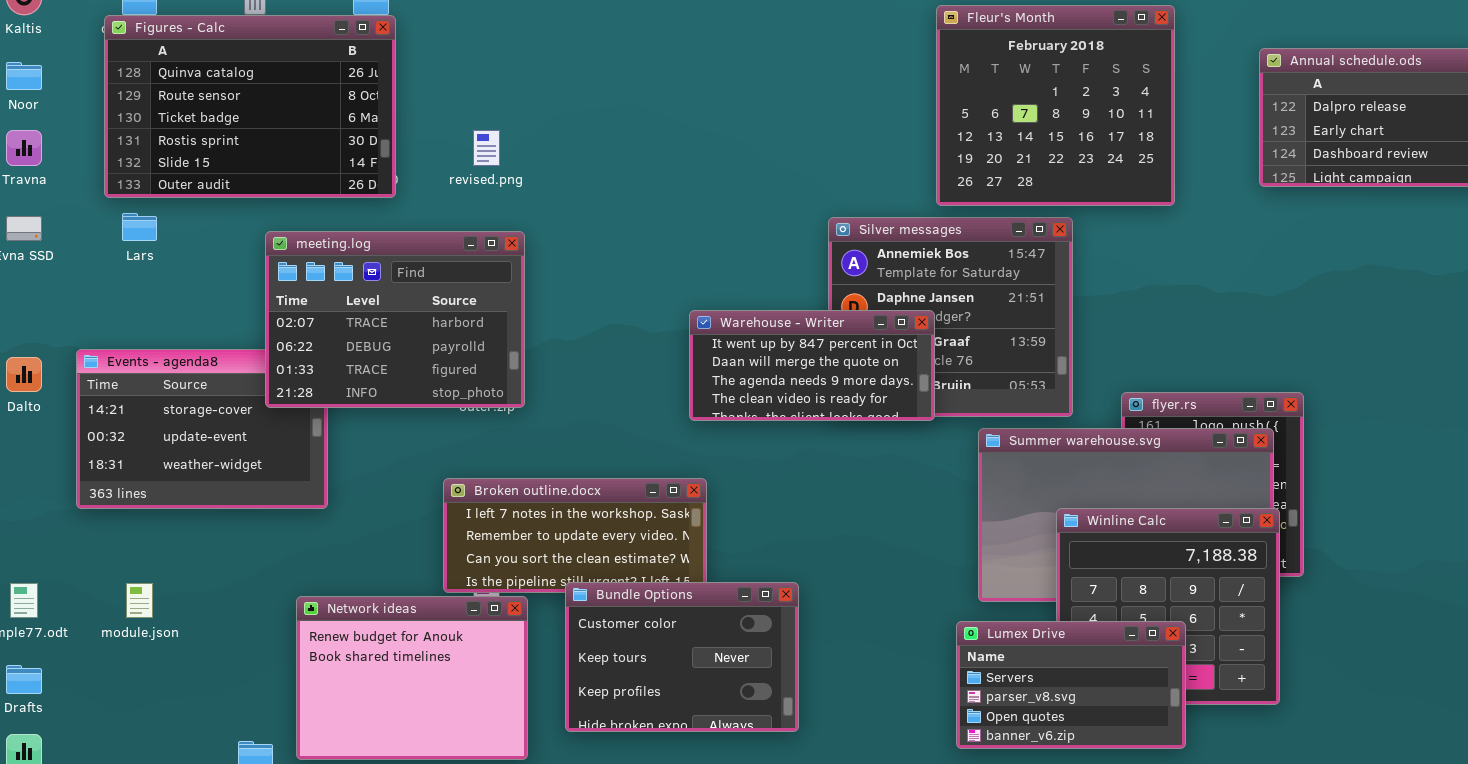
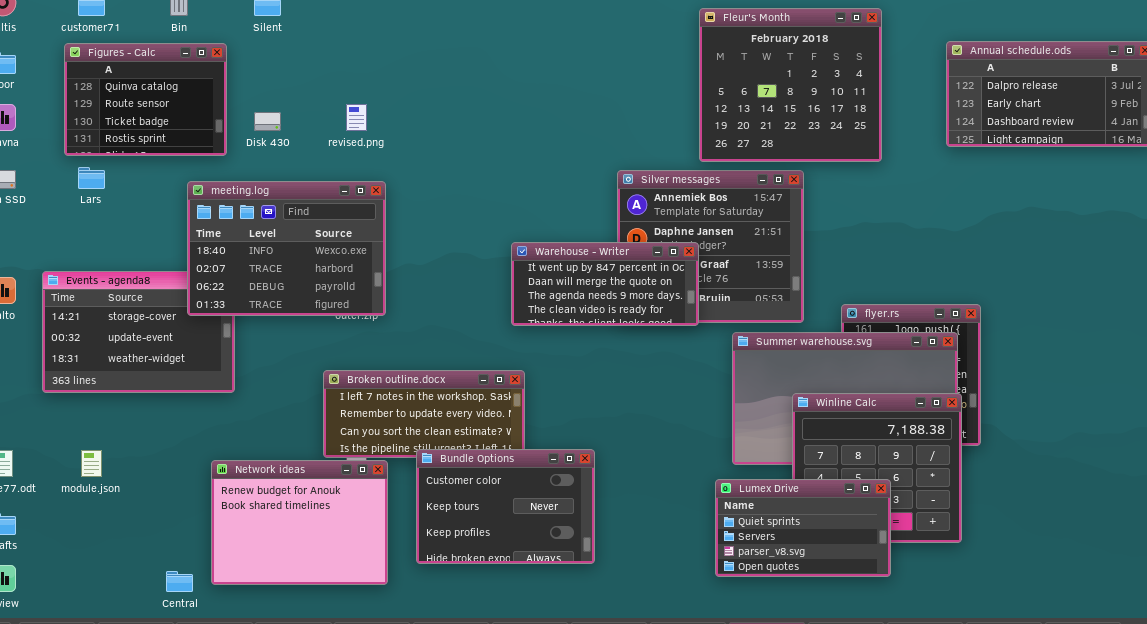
Figures - Calc: [104,15,396,198] -> [64,43,227,156], resized
meeting.log: [265,231,525,408] -> [187,181,386,316], scrolled up 1 row
Lumex Drive: [956,621,1186,749] -> [715,479,891,577], scrolled up 1 row

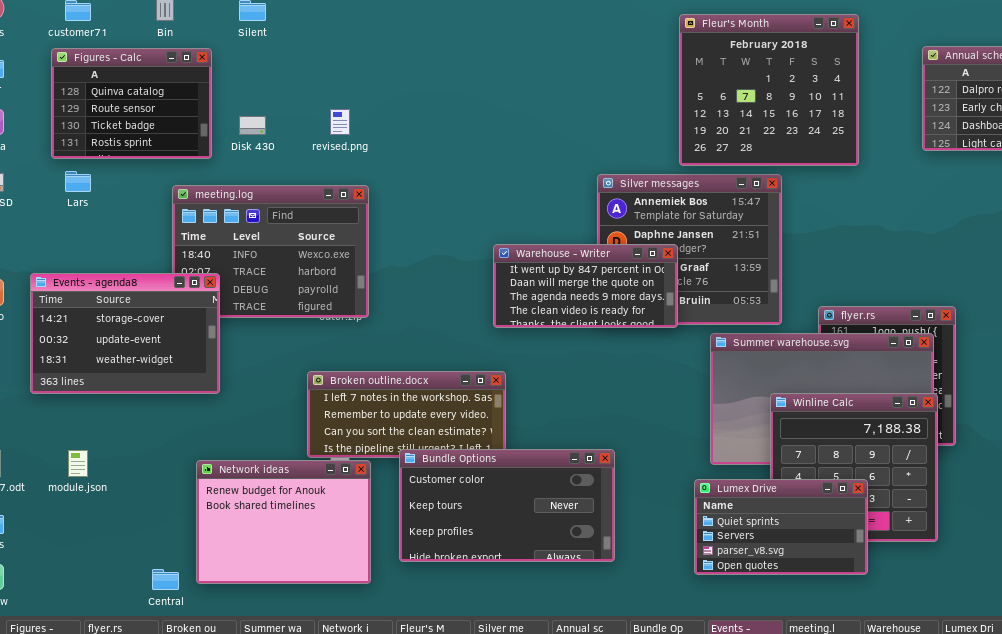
Events - agenda8: [42,271,235,393] -> [30,273,220,394], raised
Bundle Options: [416,449,595,564] -> [399,449,615,562], resized

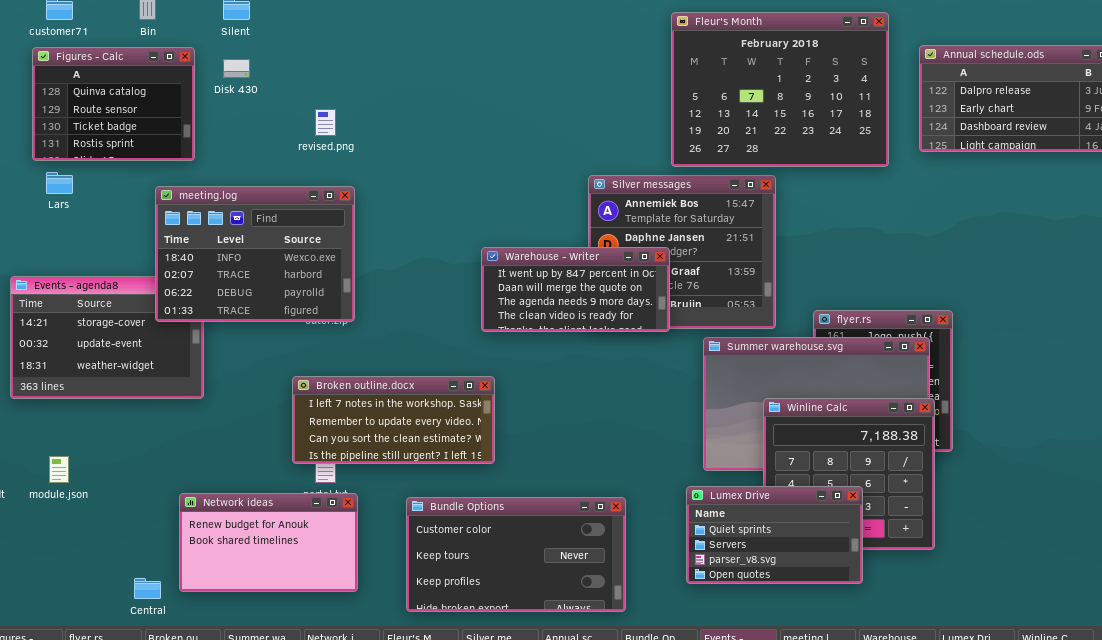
Fleur's Month: [679,14,859,166] -> [671,12,889,167], resized
Disk 430: [239,116,266,135] -> [223,59,250,78], moved
meeting.log: [172,185,369,318] -> [155,186,355,322], raised
Bundle Options: [399,449,615,562] -> [406,497,626,612], moved
Network ideas: [196,460,371,584] -> [179,493,358,592], resized

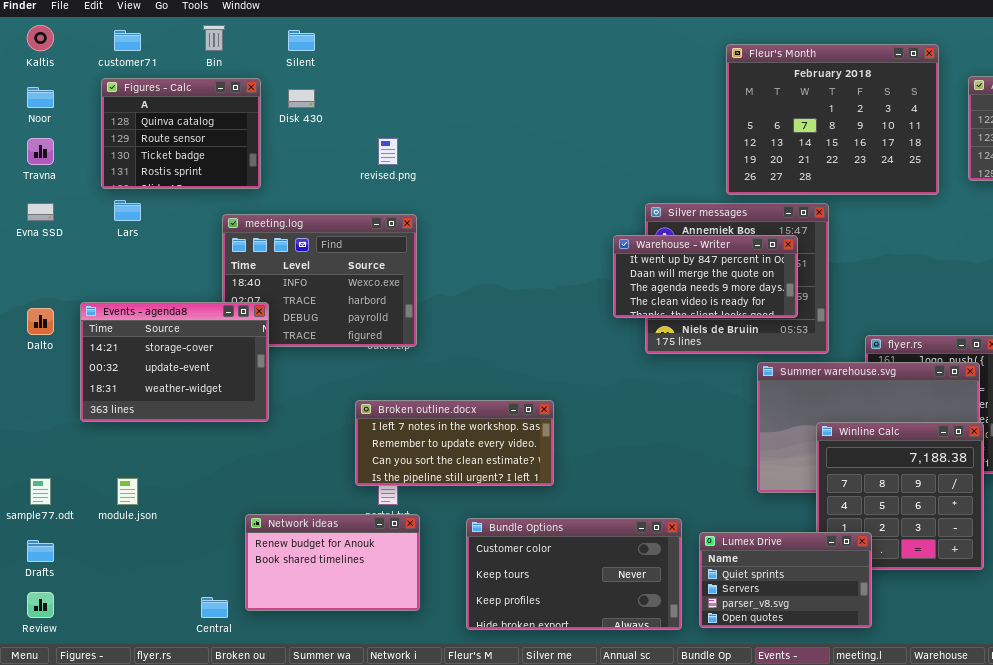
Warehouse - Writer: [481,247,670,332] -> [613,235,798,318], moved
Events - agenda8: [10,276,204,399] -> [80,302,269,422], raised
Lumex Drive: [686,486,863,584] -> [699,532,872,628], moved

